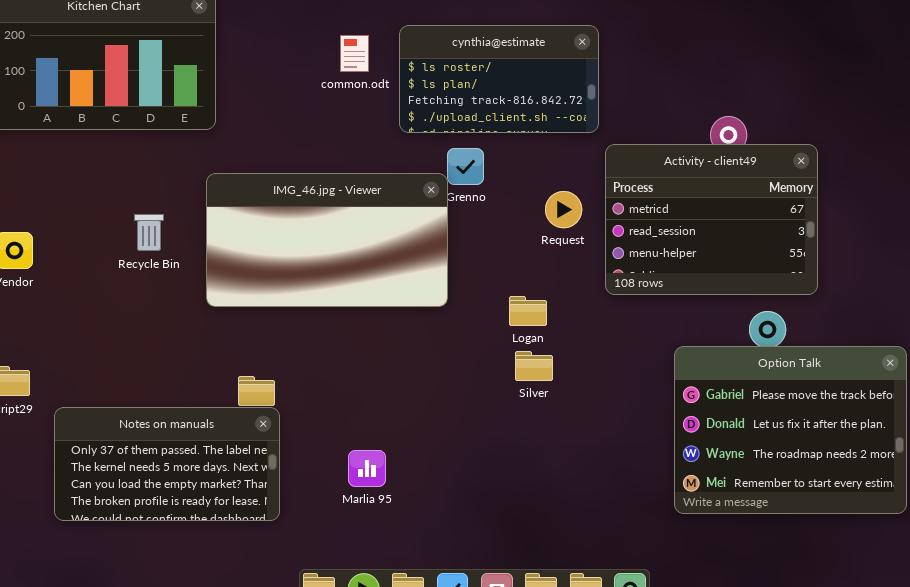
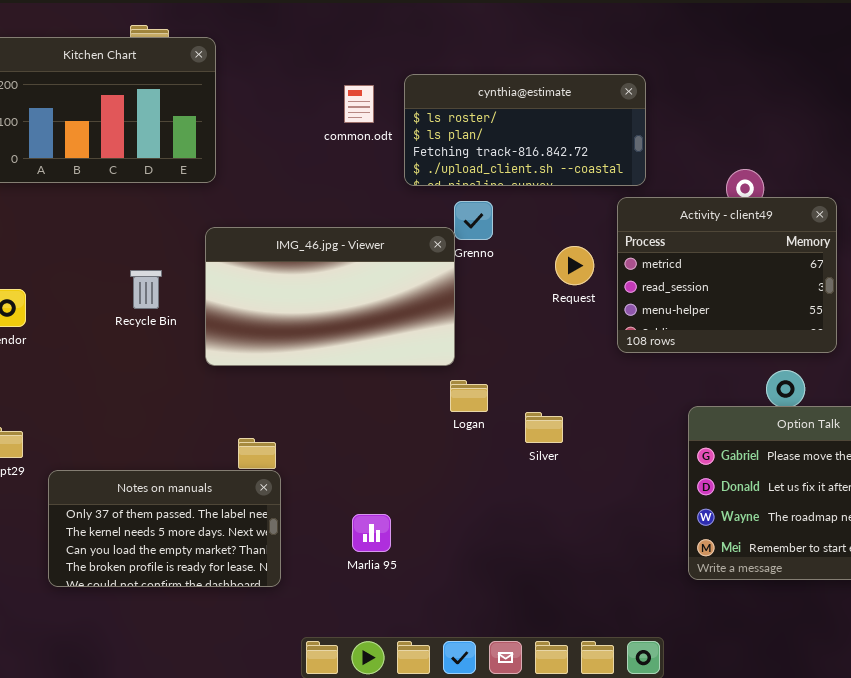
cynthia@estimate: [399,25,599,133] -> [404,74,646,186], resized
Logan: [509,296,547,326] -> [450,380,488,412], moved

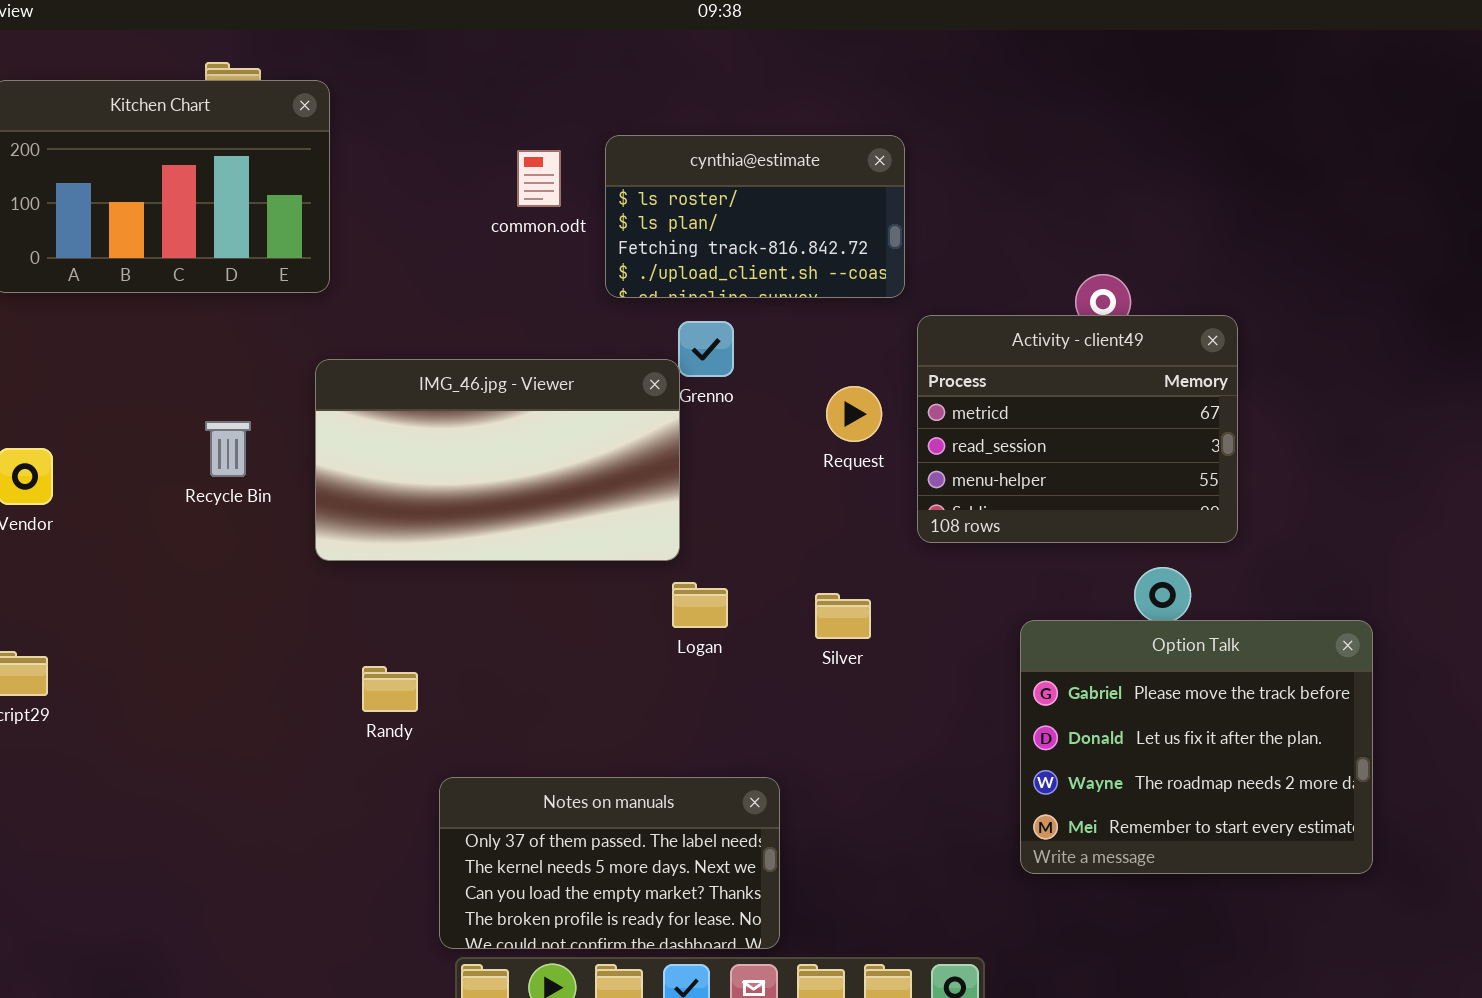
cynthia@estimate: [404,74,646,186] -> [605,135,905,298], resized
Silver: [525,412,563,443] -> [815,593,871,639], moved
Notes on manuals: [48,470,281,587] -> [439,777,780,949], moved

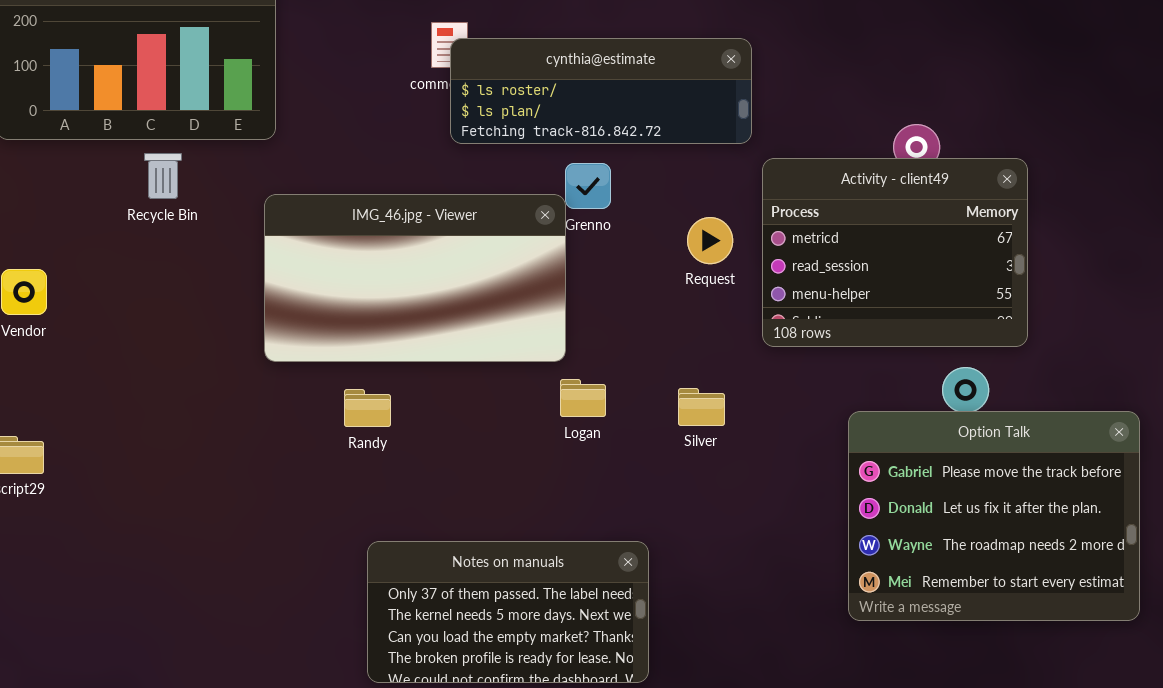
cynthia@estimate: [605,135,905,298] -> [450,38,752,144], resized
Recycle Bin: [205,421,251,477] -> [144,153,182,199], moved
Randy: [362,666,418,712] -> [344,389,391,427], moved

